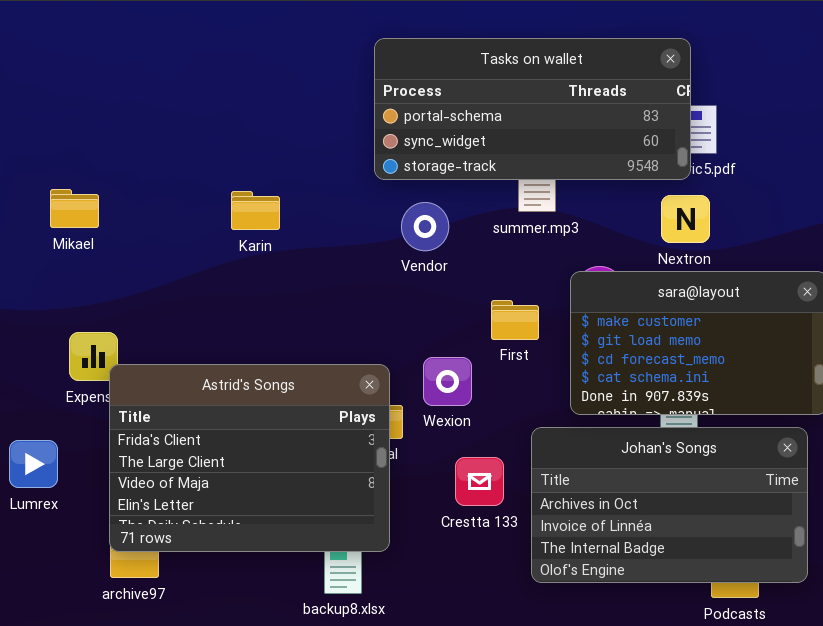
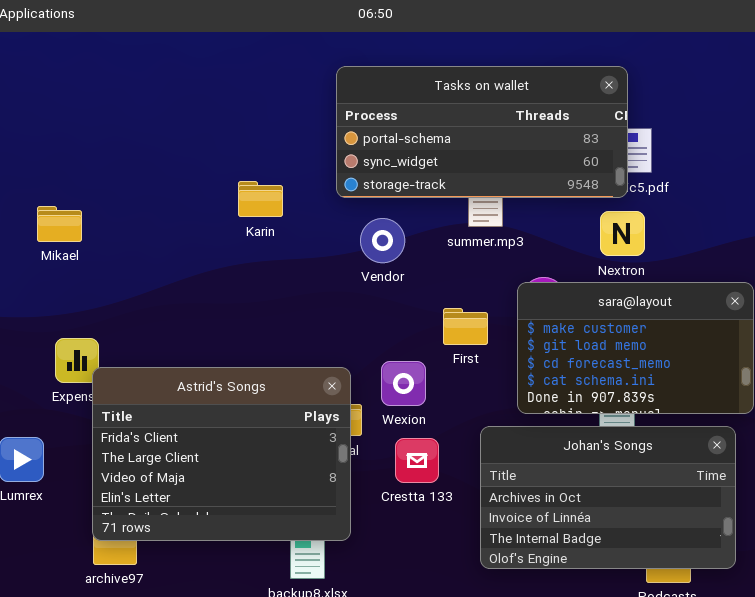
Karin: [231,191,280,230] -> [238,181,283,217], moved
Crestta 133: [455,457,504,506] -> [395,438,439,483], moved

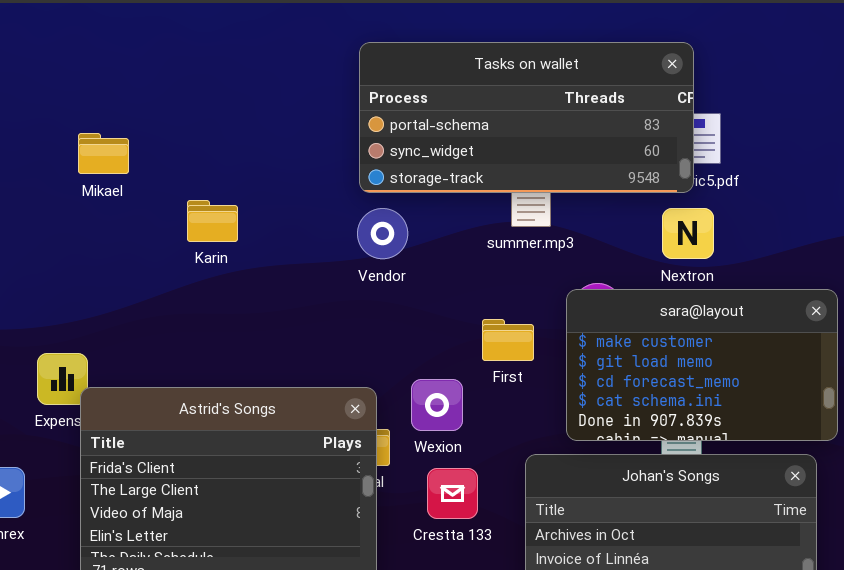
Karin: [238,181,283,217] -> [187,200,238,242], moved
Mikael: [37,206,82,242] -> [78,133,129,174], moved
Vendor: [360,218,405,263] -> [357,208,408,259], moved

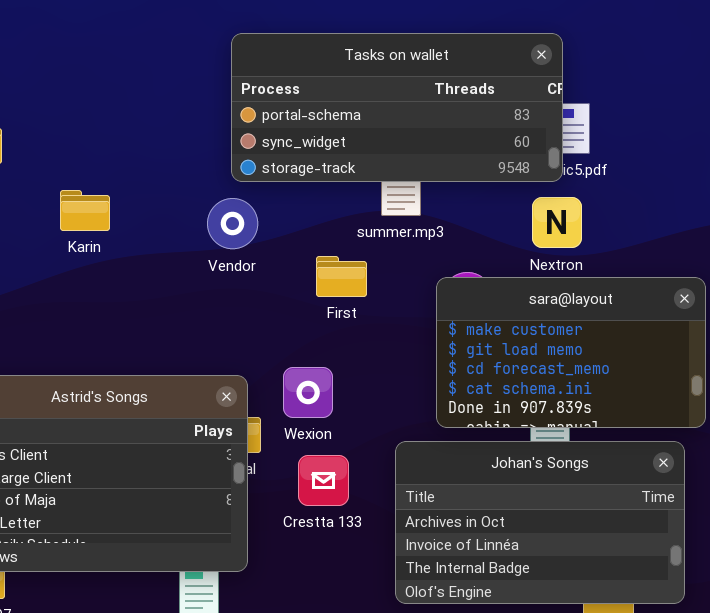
Vendor: [357,208,408,259] -> [207,198,258,249], moved
First: [482,319,534,361] -> [316,256,367,297], moved

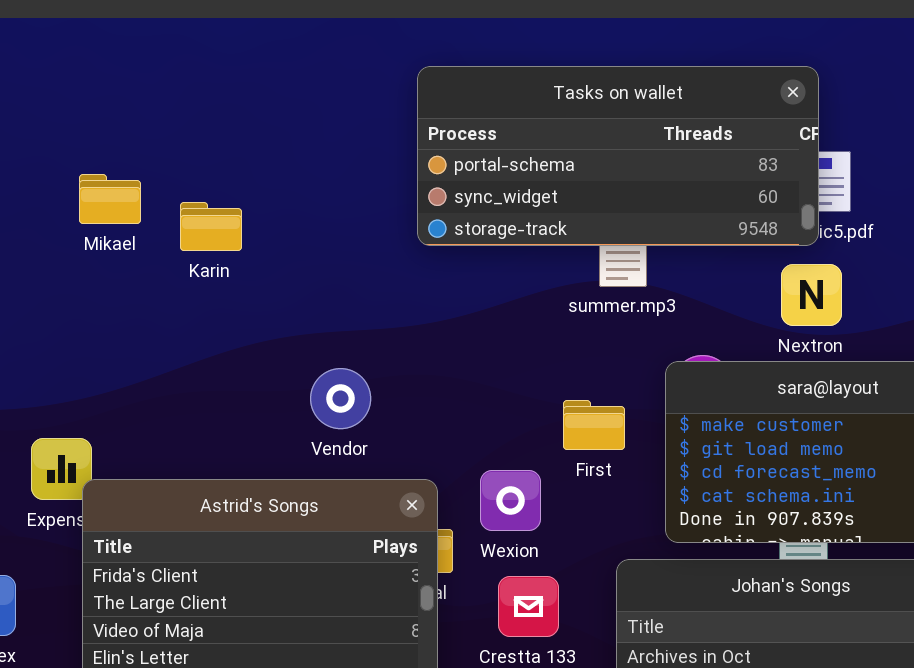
Karin: [60,190,110,231] -> [180,202,242,251], moved
Vendor: [207,198,258,249] -> [310,368,371,429], moved
First: [316,256,367,297] -> [563,400,625,450], moved

